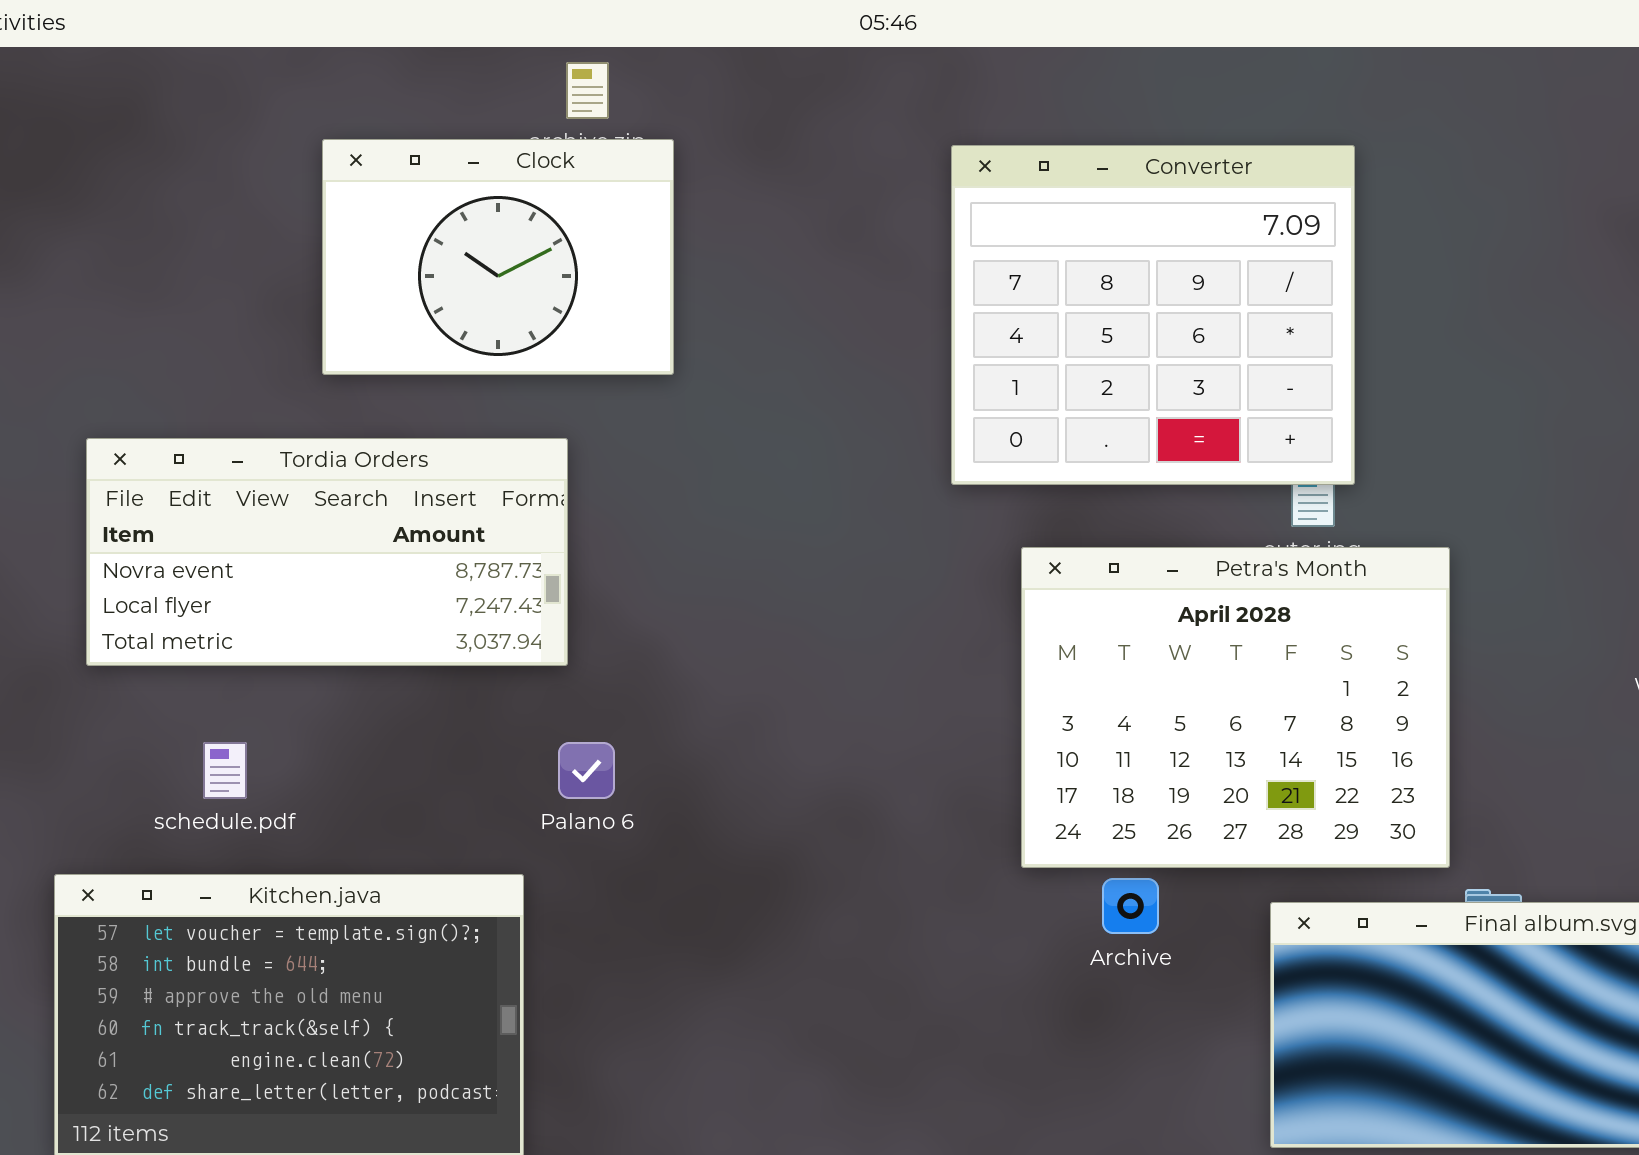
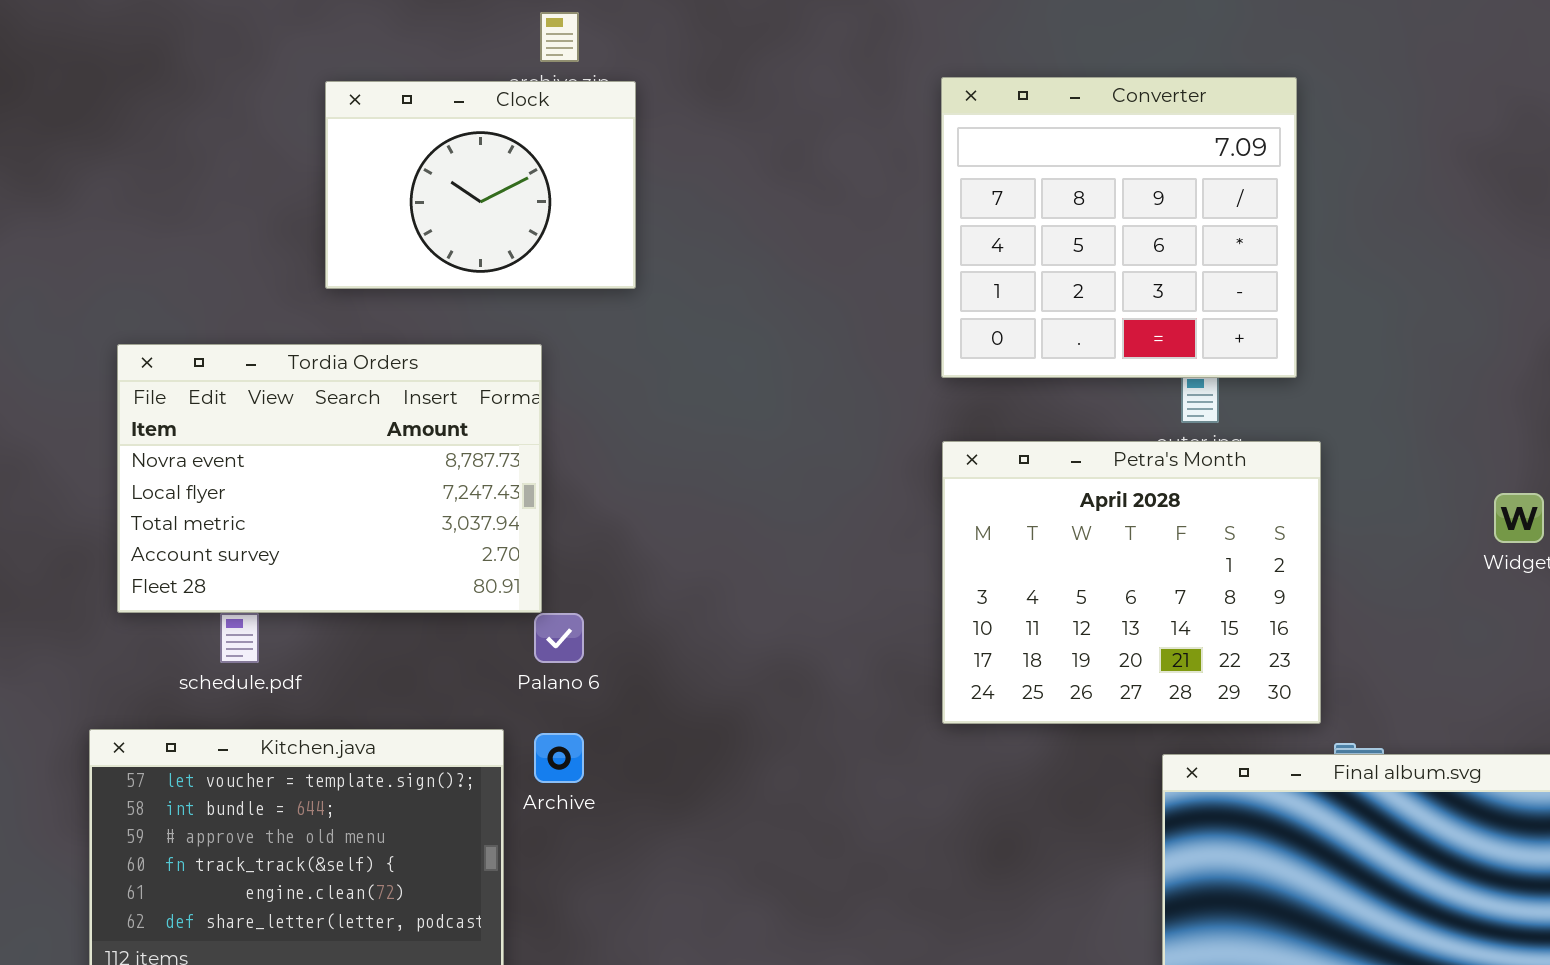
Converter: [951,145,1355,485] -> [941,77,1297,378], moved
Tordia Orders: [86,438,568,666] -> [117,344,542,613], resized
Archive: [1102,878,1159,934] -> [534,733,584,783], moved

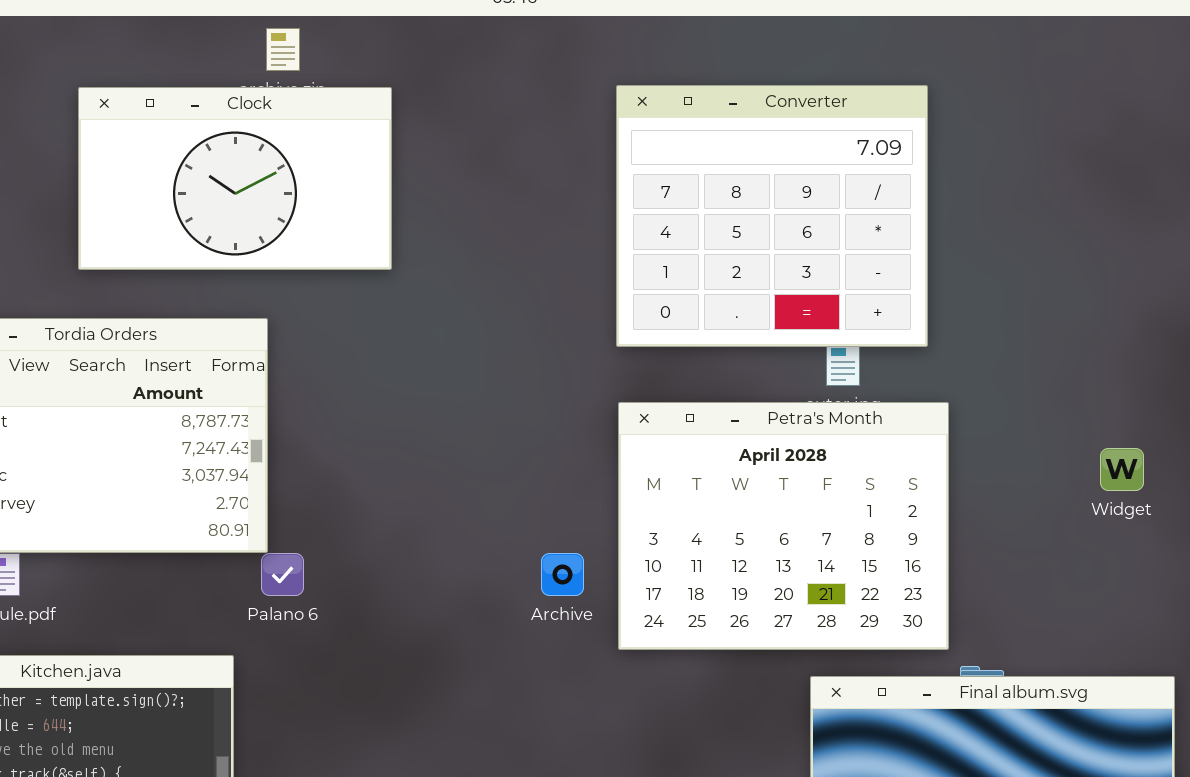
Clock: [325,81,636,289] -> [78,87,392,270], resized
Archive: [534,733,584,783] -> [541,553,584,596], moved

